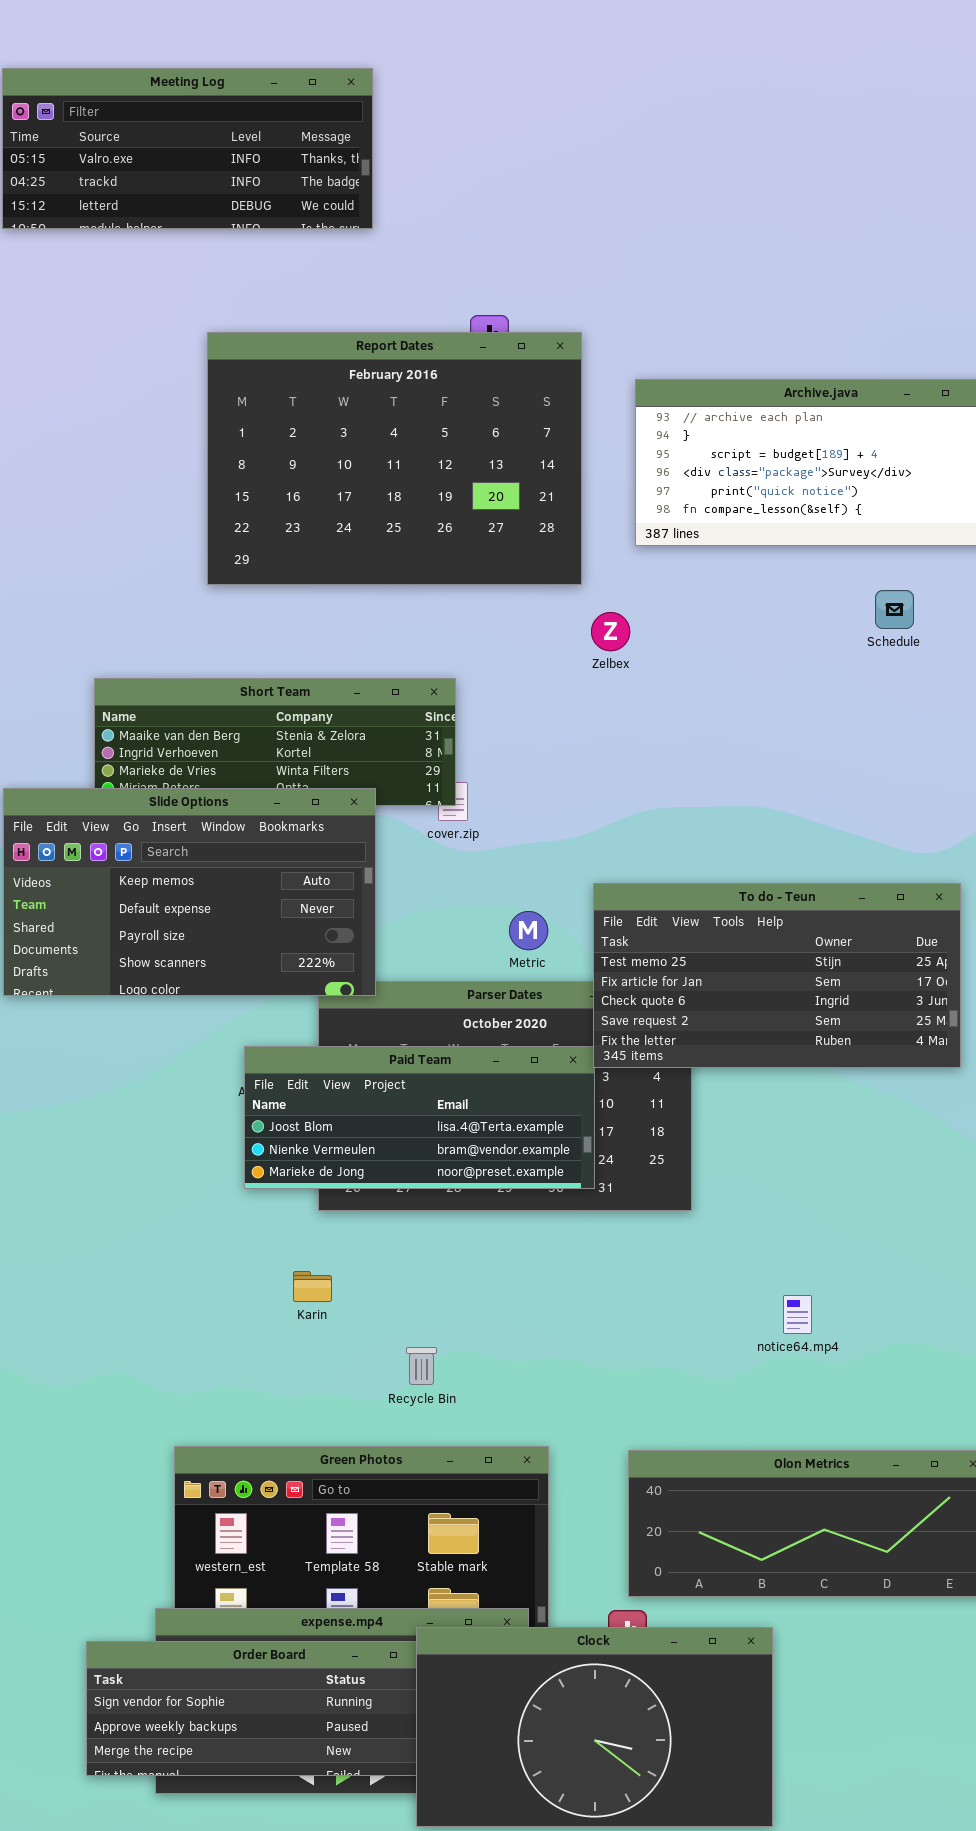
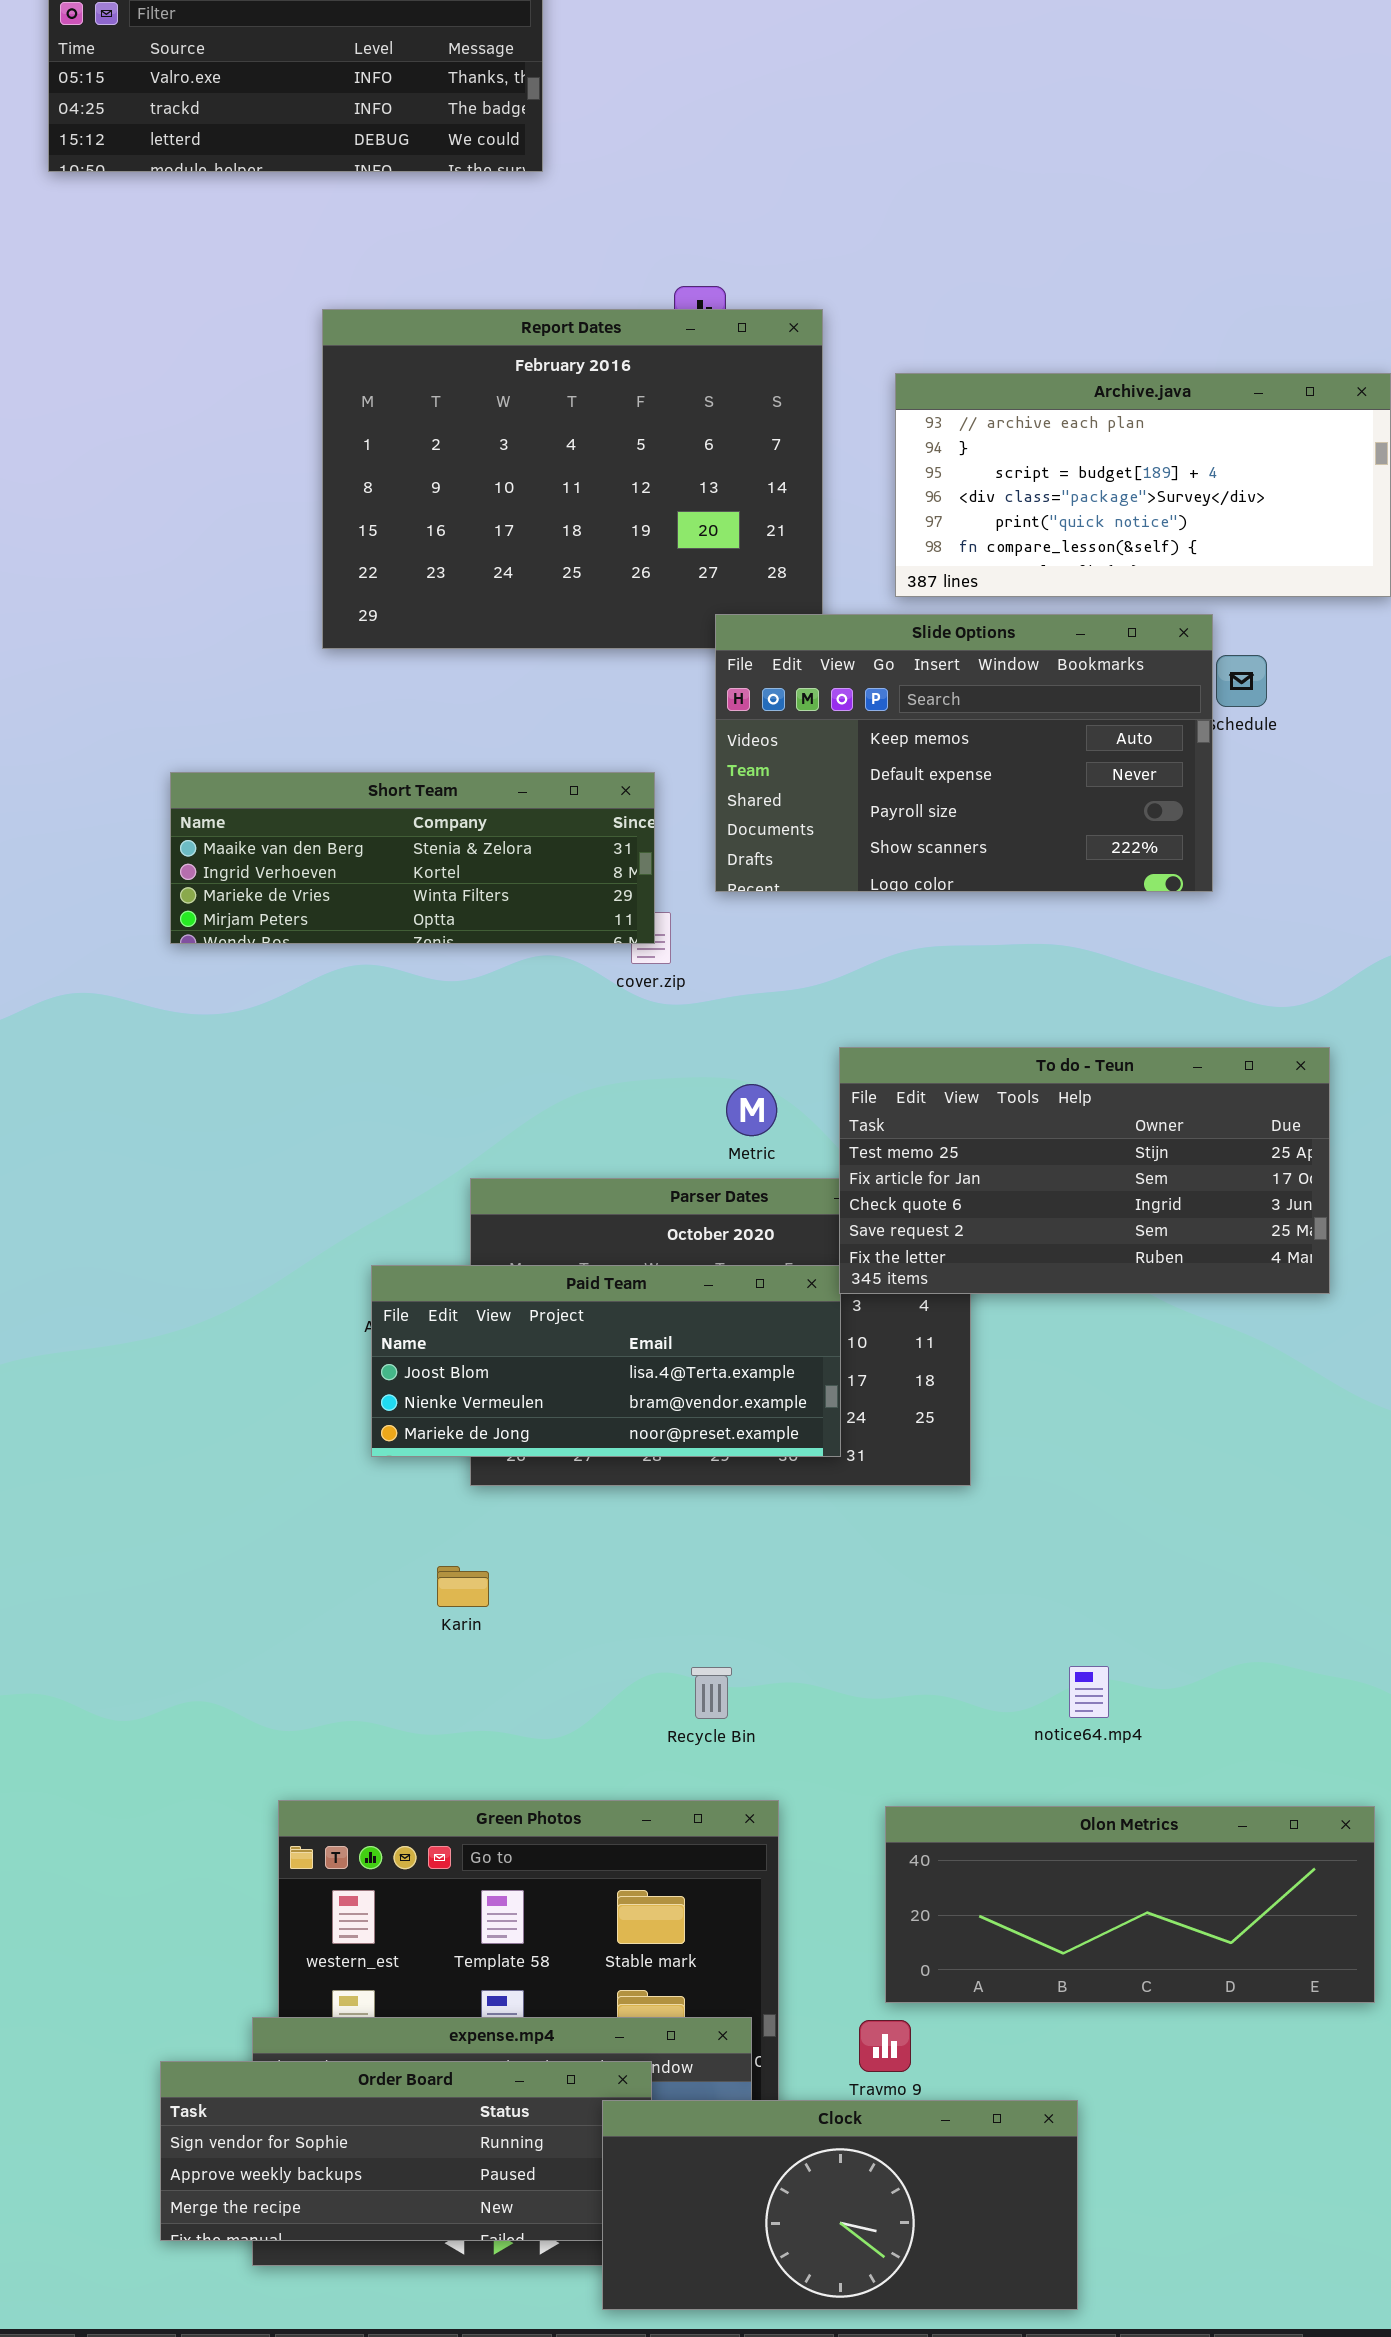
Slide Options: [3,788,376,996] -> [715,614,1213,892], moved
notice64.mp4: [783,1295,812,1334] -> [1069,1666,1109,1718], moved
Recycle Bin: [406,1347,437,1385] -> [691,1667,732,1719], moved
Clock: [416,1627,773,1827] -> [602,2100,1078,2310], resized

